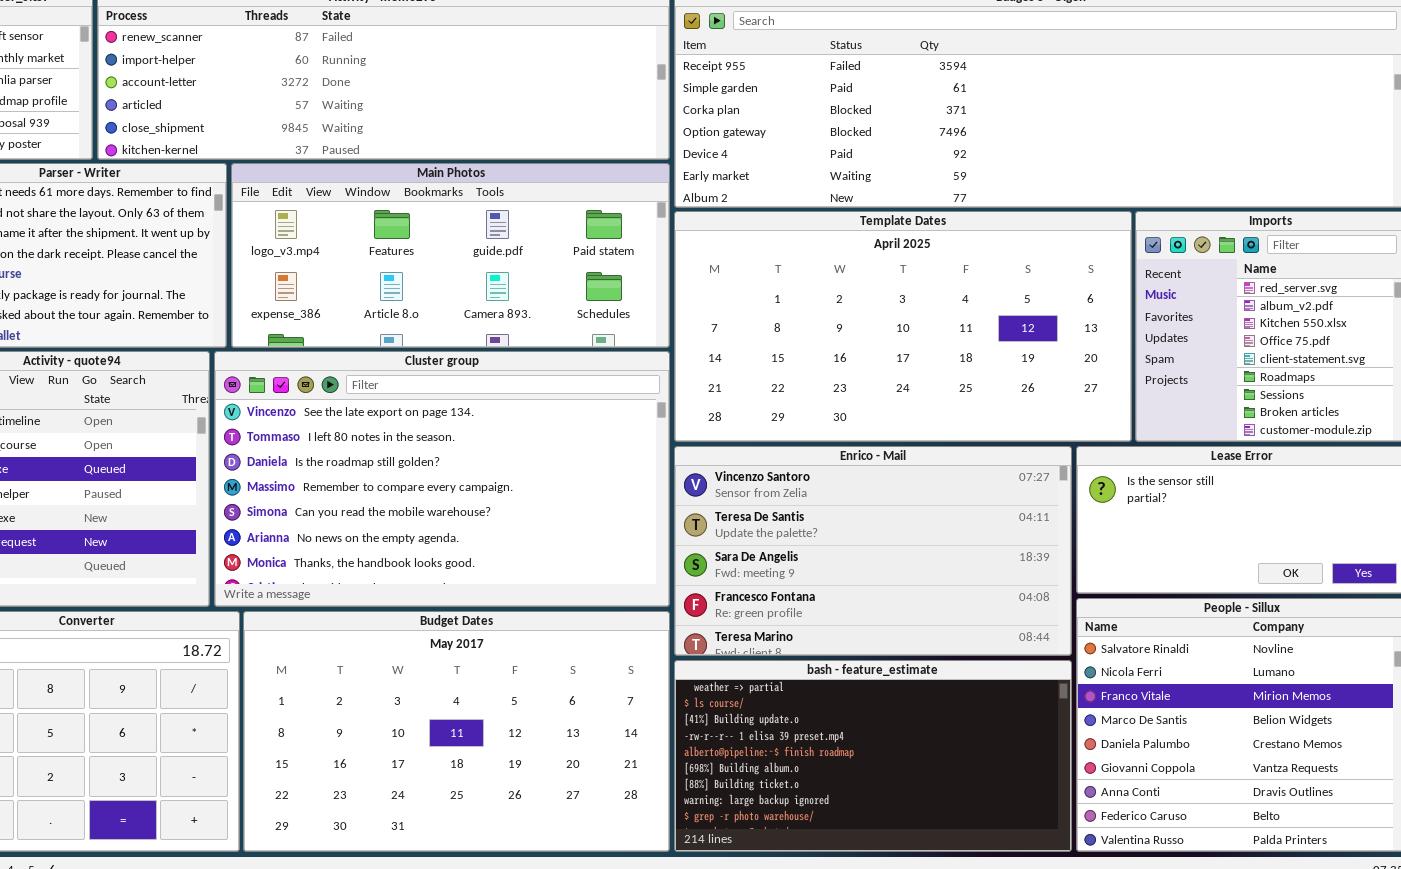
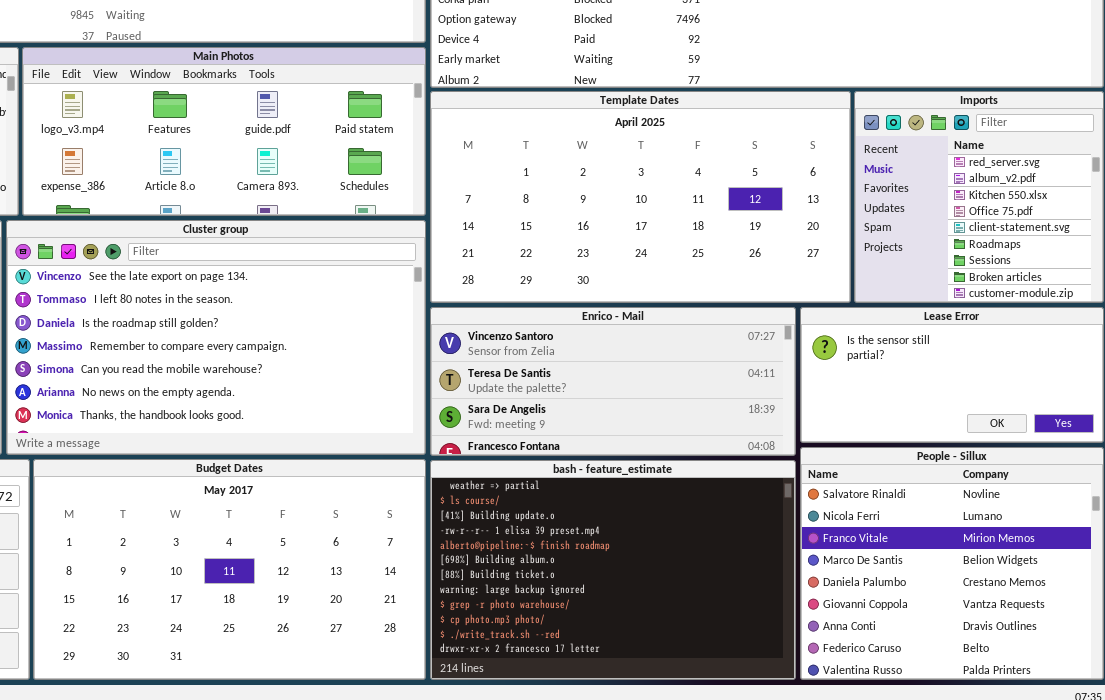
Enrico - Mail: [674,446,1072,656] -> [430,307,796,456], resized
bash - feature_estimate: [674,660,1072,852] -> [430,460,796,680], resized

